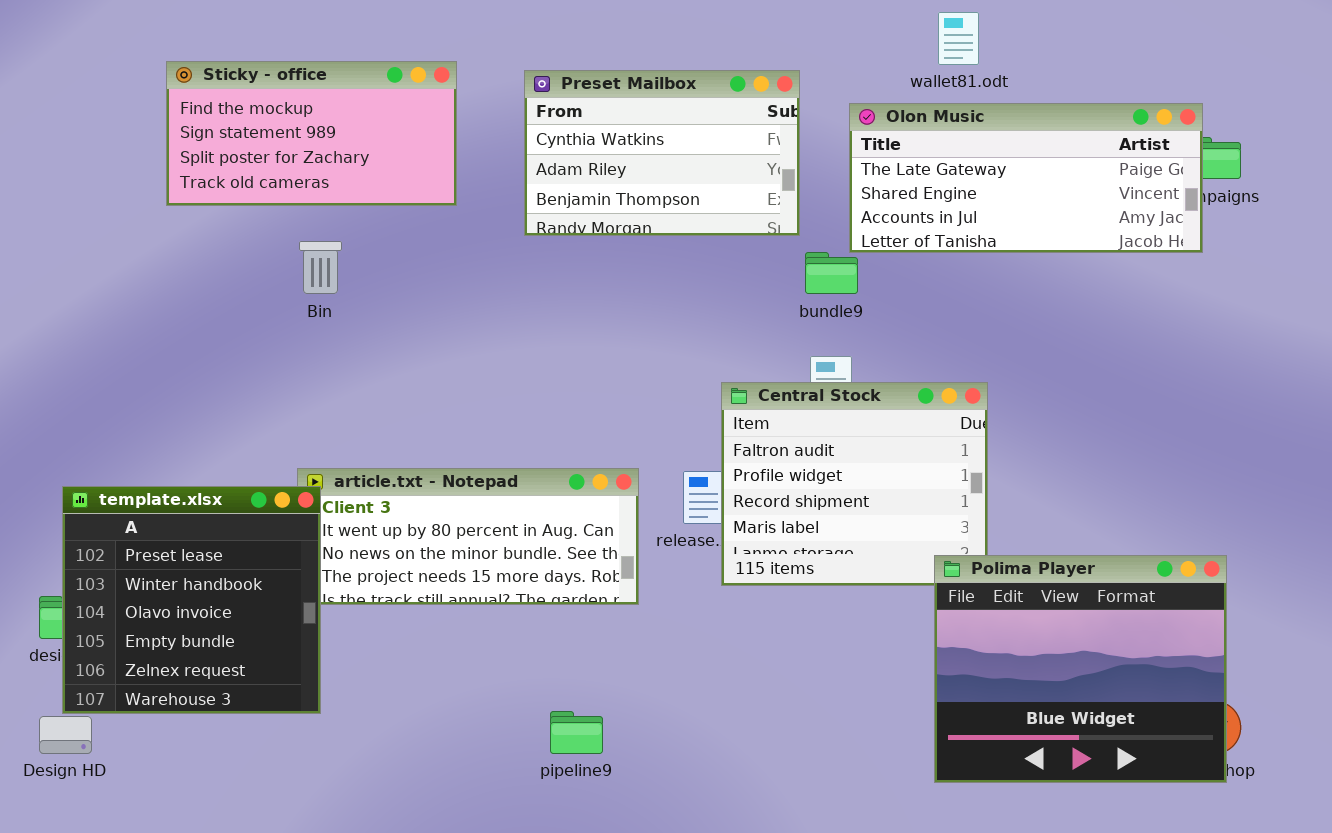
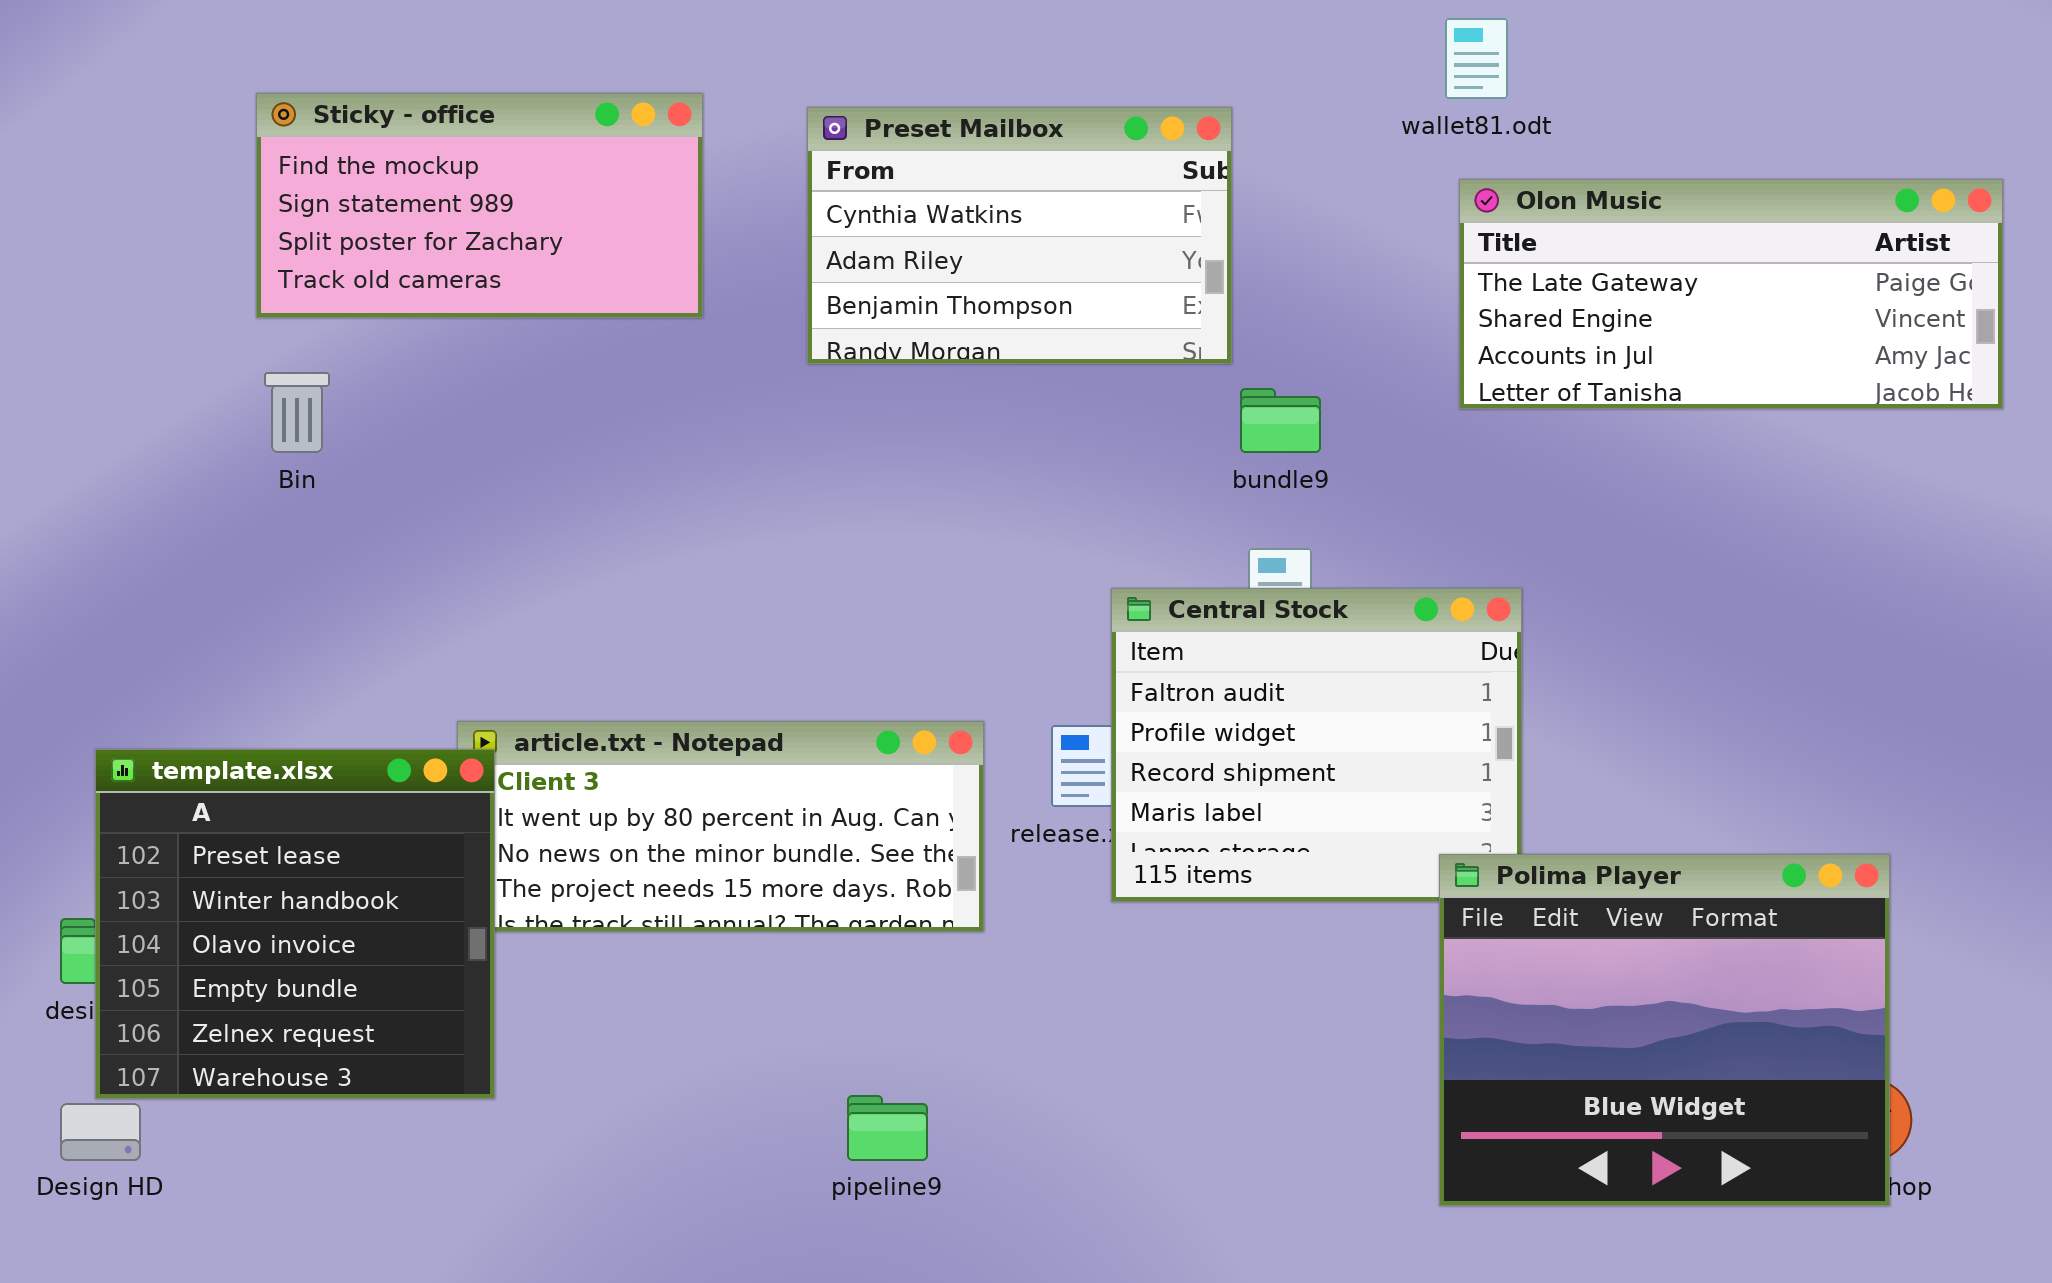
Olon Music: [849,103,1203,253] -> [1459,179,2003,409], moved
Bin: [299,241,342,294] -> [264,372,330,453], moved

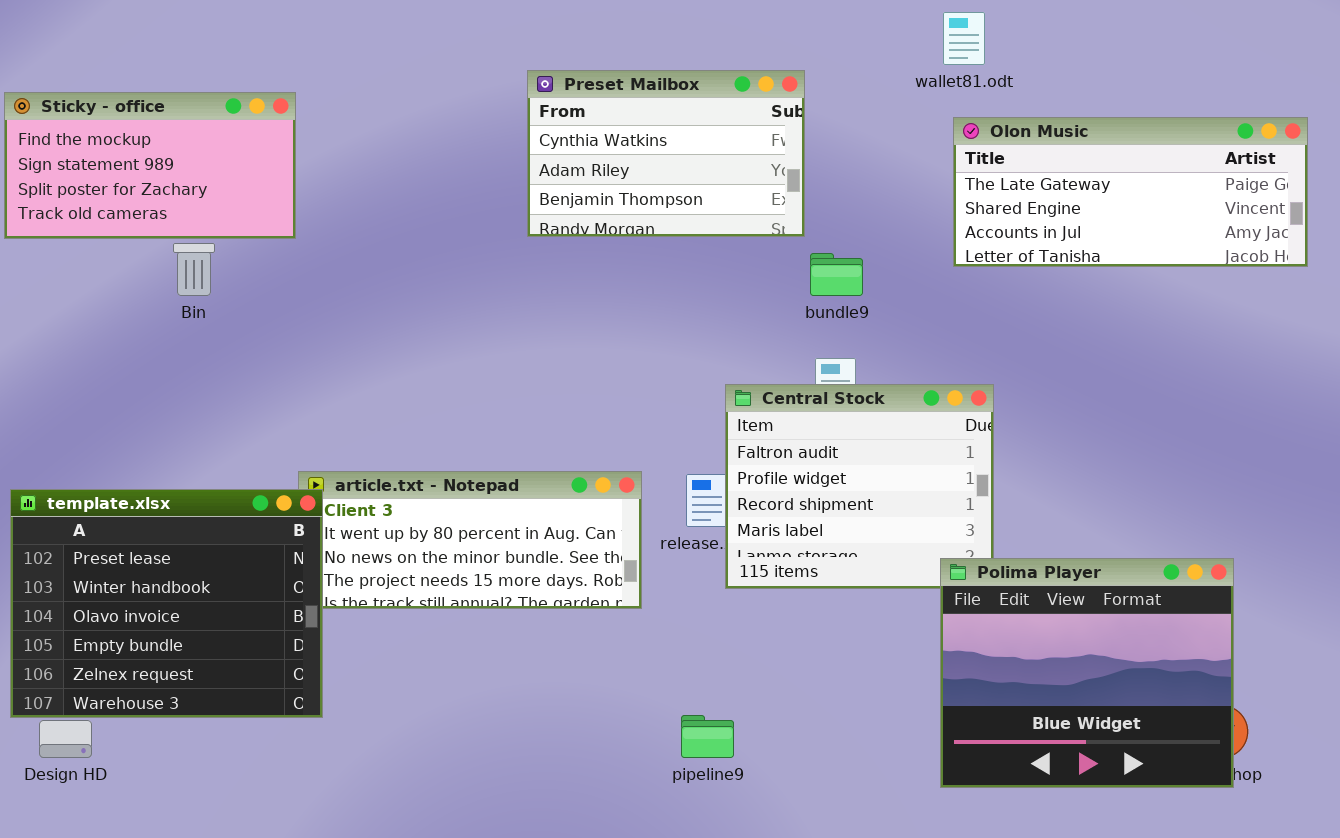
Sticky - office: [256,93,703,318] -> [4,92,296,239], moved
template.xlsx: [95,749,495,1099] -> [10,489,323,718], resized
pipeline9: [847,1095,928,1161] -> [681,715,734,758], moved

